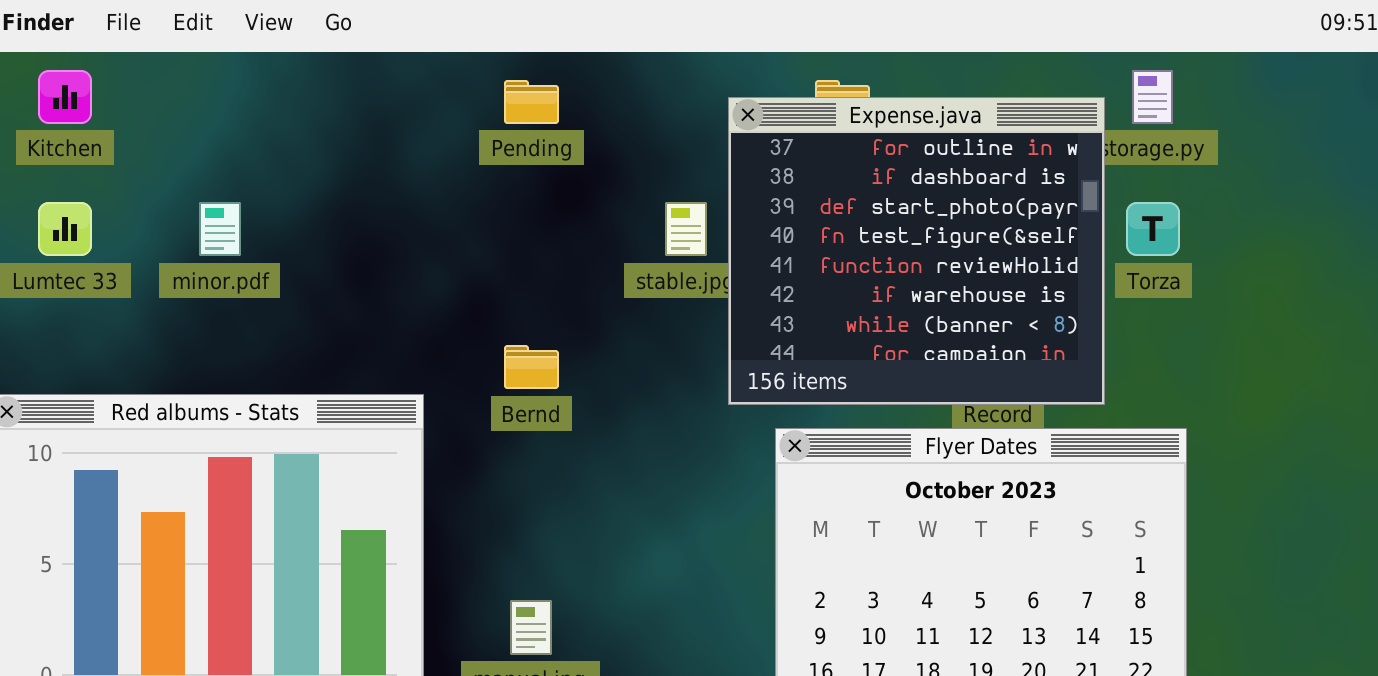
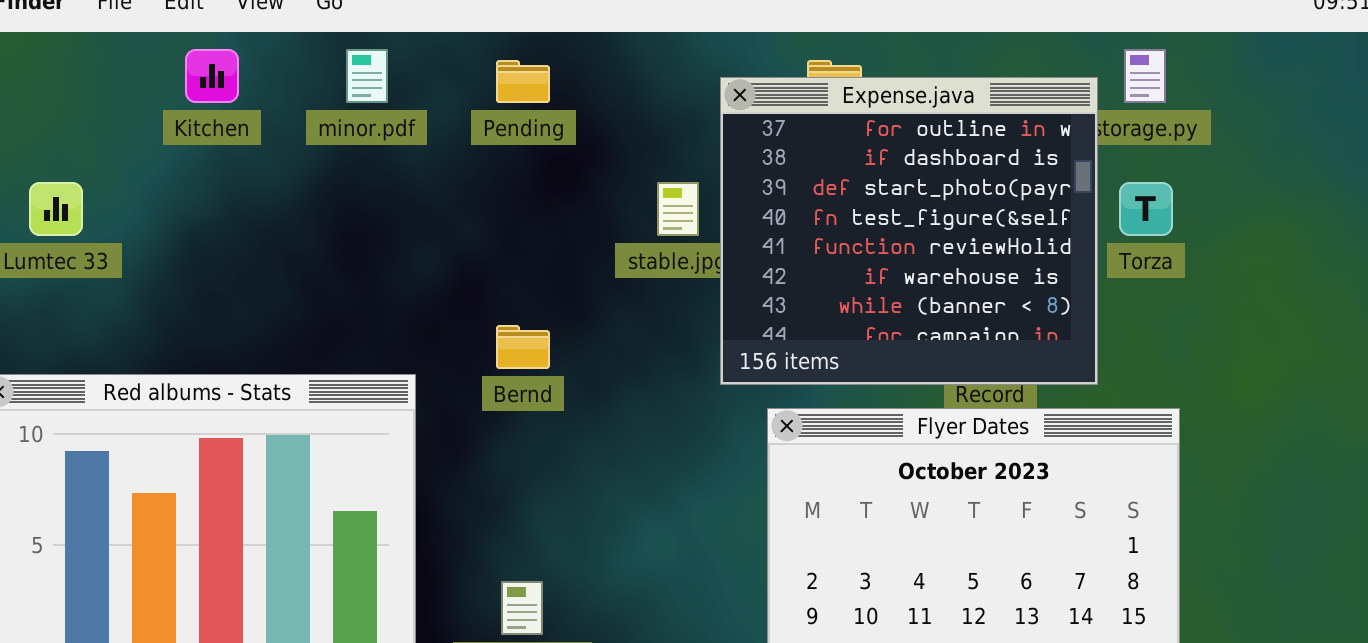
Kitchen: [38,70,92,124] -> [185,49,239,103], moved
minor.pdf: [199,202,241,256] -> [346,49,388,103], moved

